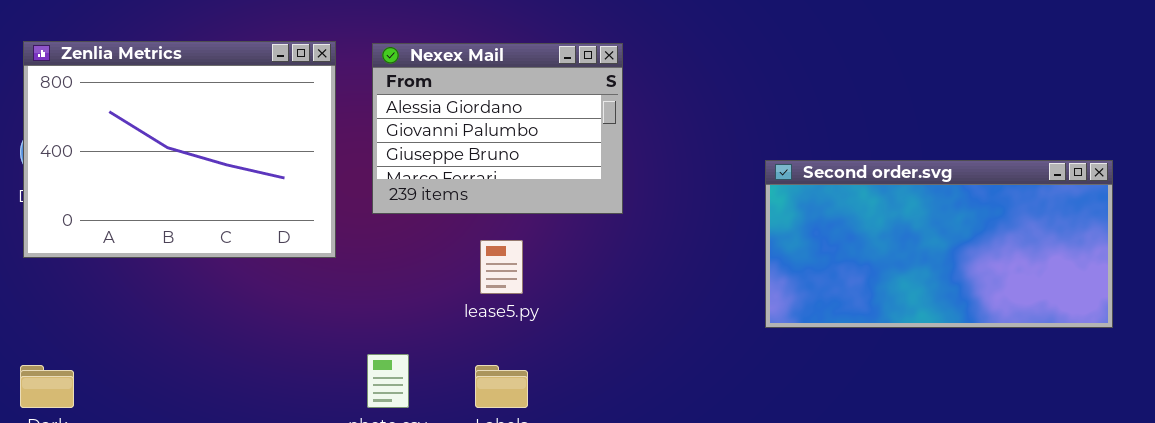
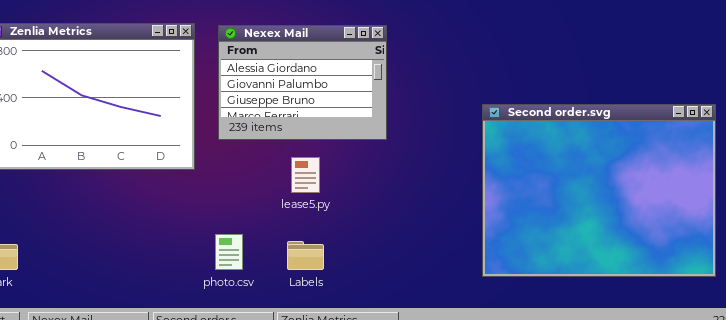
Second order.svg: [765,160,1113,328] -> [482,104,716,277], resized

